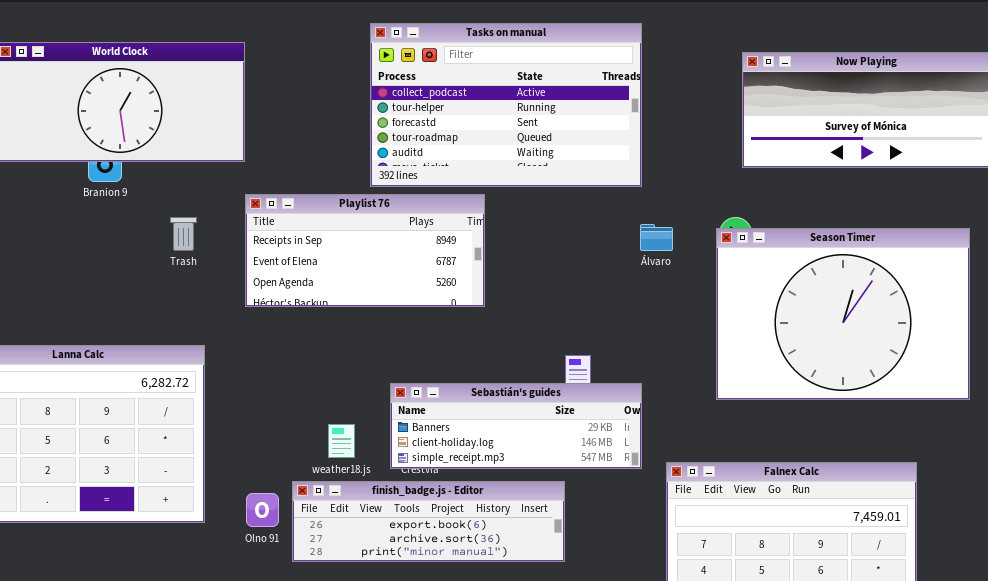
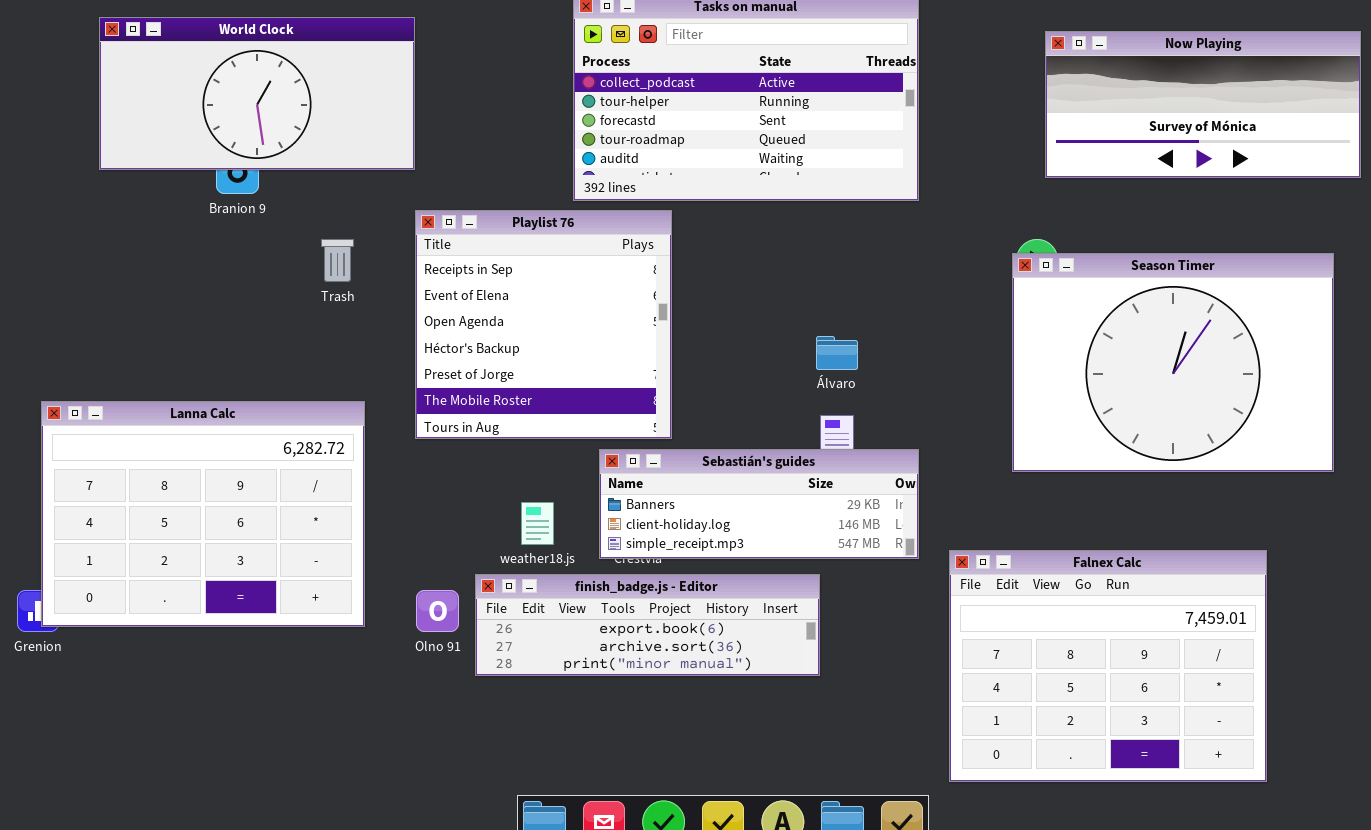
Playlist 76: [245,194,485,307] -> [415,210,672,439], resized
Álvaro: [640,224,673,251] -> [816,336,858,370], moved

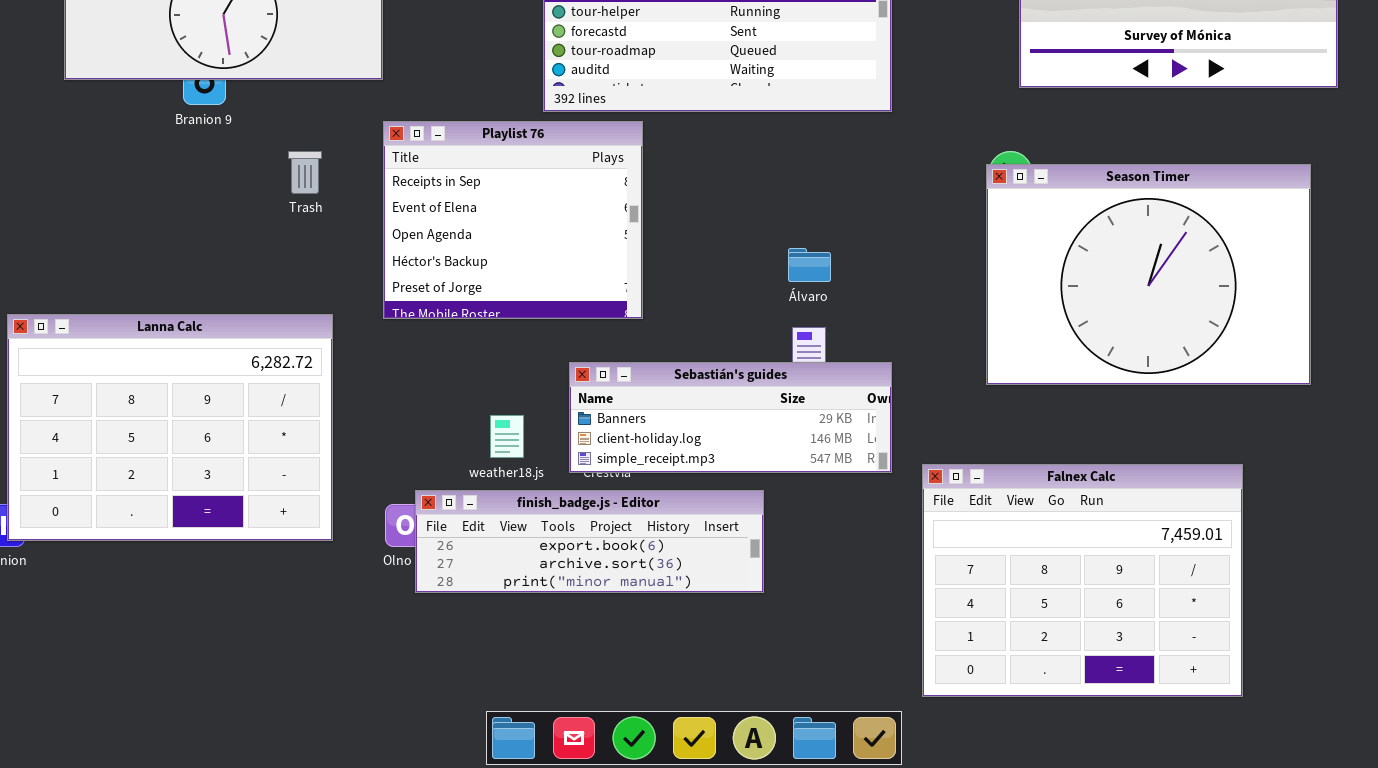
Playlist 76: [415,210,672,439] -> [383,121,643,319], resized
finish_badge.js - Editor: [475,574,820,676] -> [415,490,764,593], moved

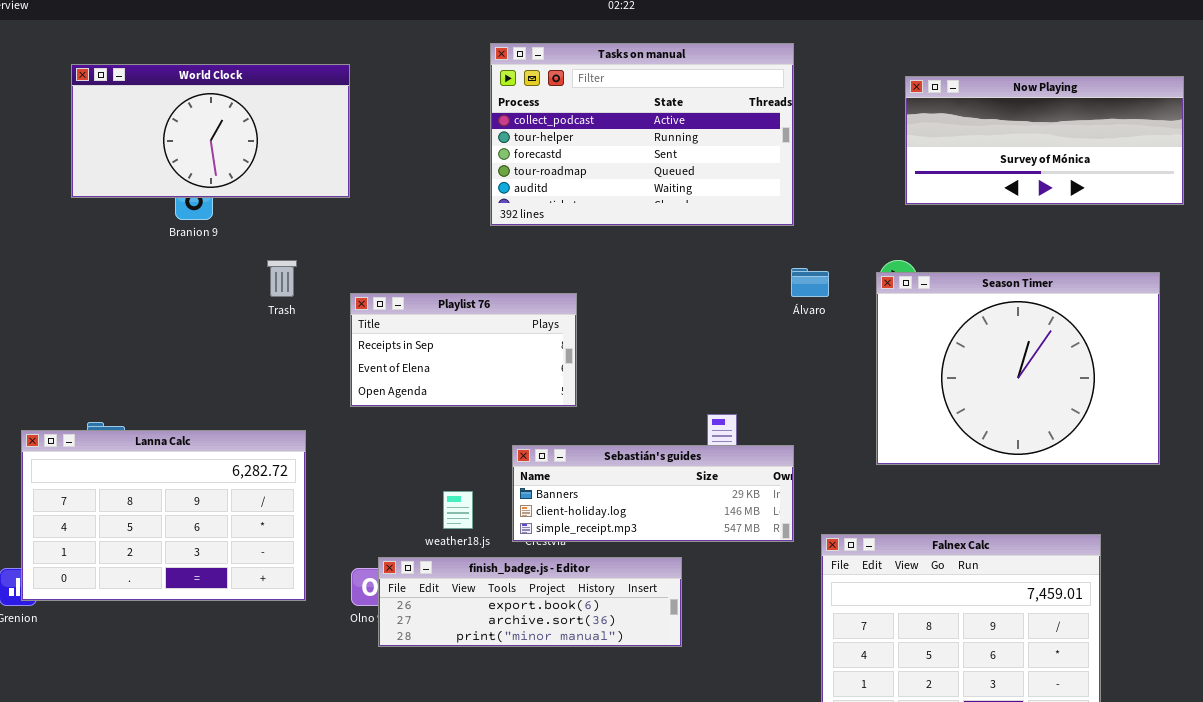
Playlist 76: [383,121,643,319] -> [350,293,577,407], resized
Álvaro: [788,248,831,282] -> [791,268,829,297], moved
Lanna Calc: [7,314,333,541] -> [21,430,306,601], resized

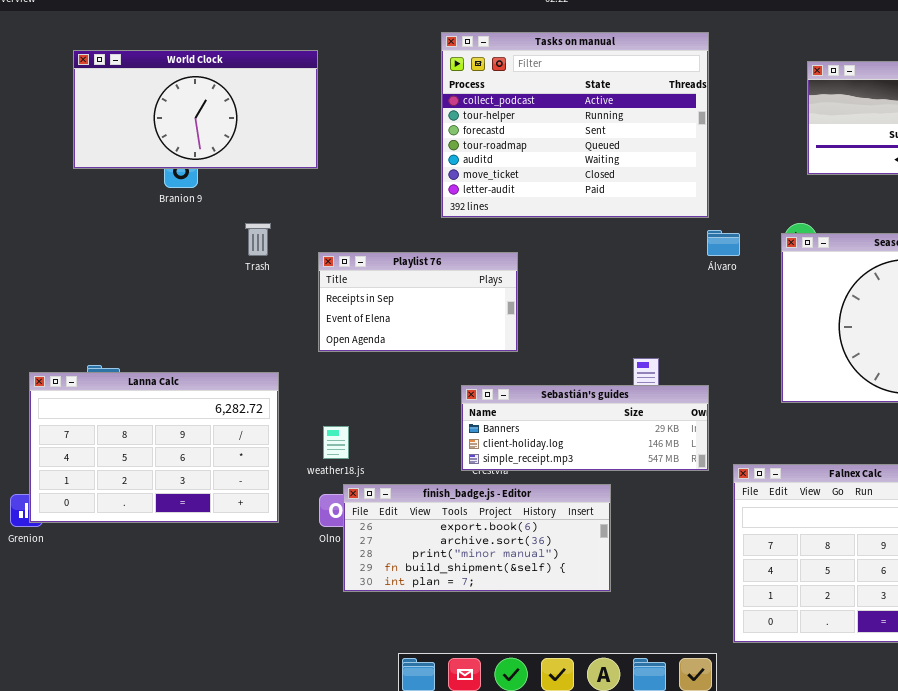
Tasks on manual: [490,43,794,226] -> [441,32,709,218], resized
weather18.js: [443,491,473,529] -> [323,426,349,459], moved
finish_badge.js - Editor: [378,557,682,647] -> [343,484,611,592], resized

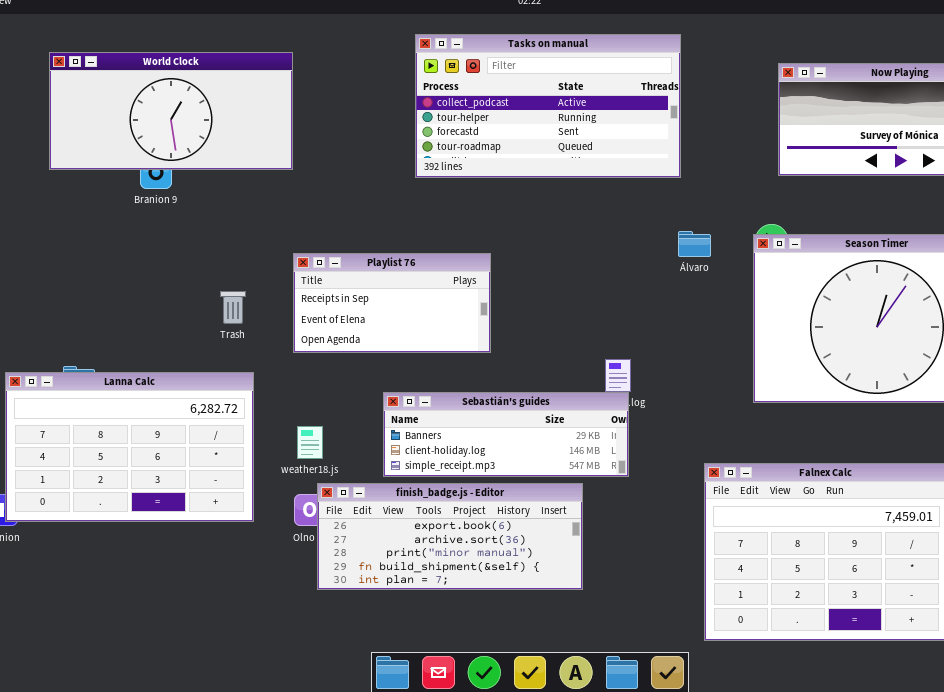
Tasks on manual: [441,32,709,218] -> [415,34,681,178], resized
Trash: [245,223,271,256] -> [220,291,246,324], moved
Sebastián's guides: [461,385,709,471] -> [383,392,629,477], moved

